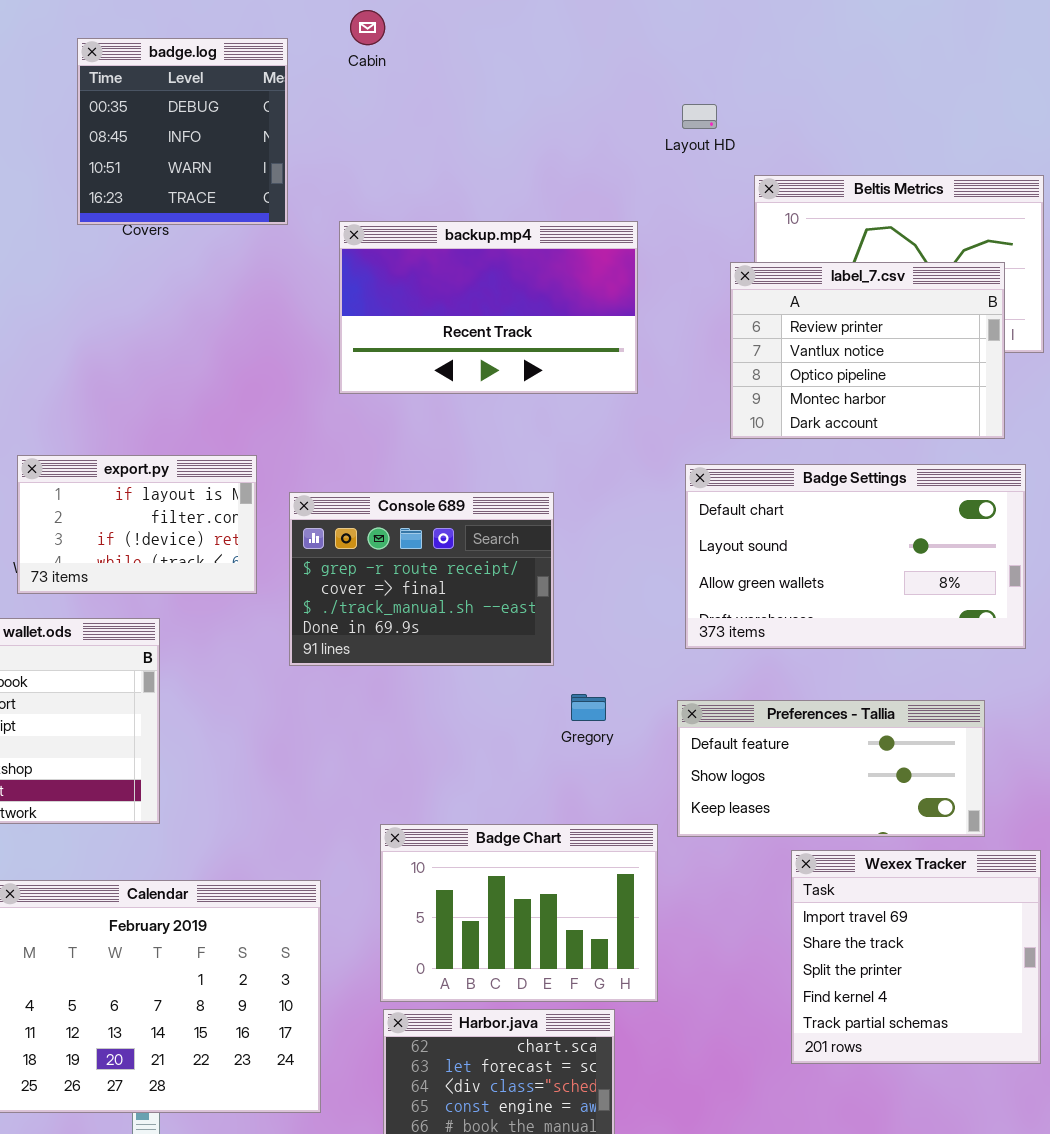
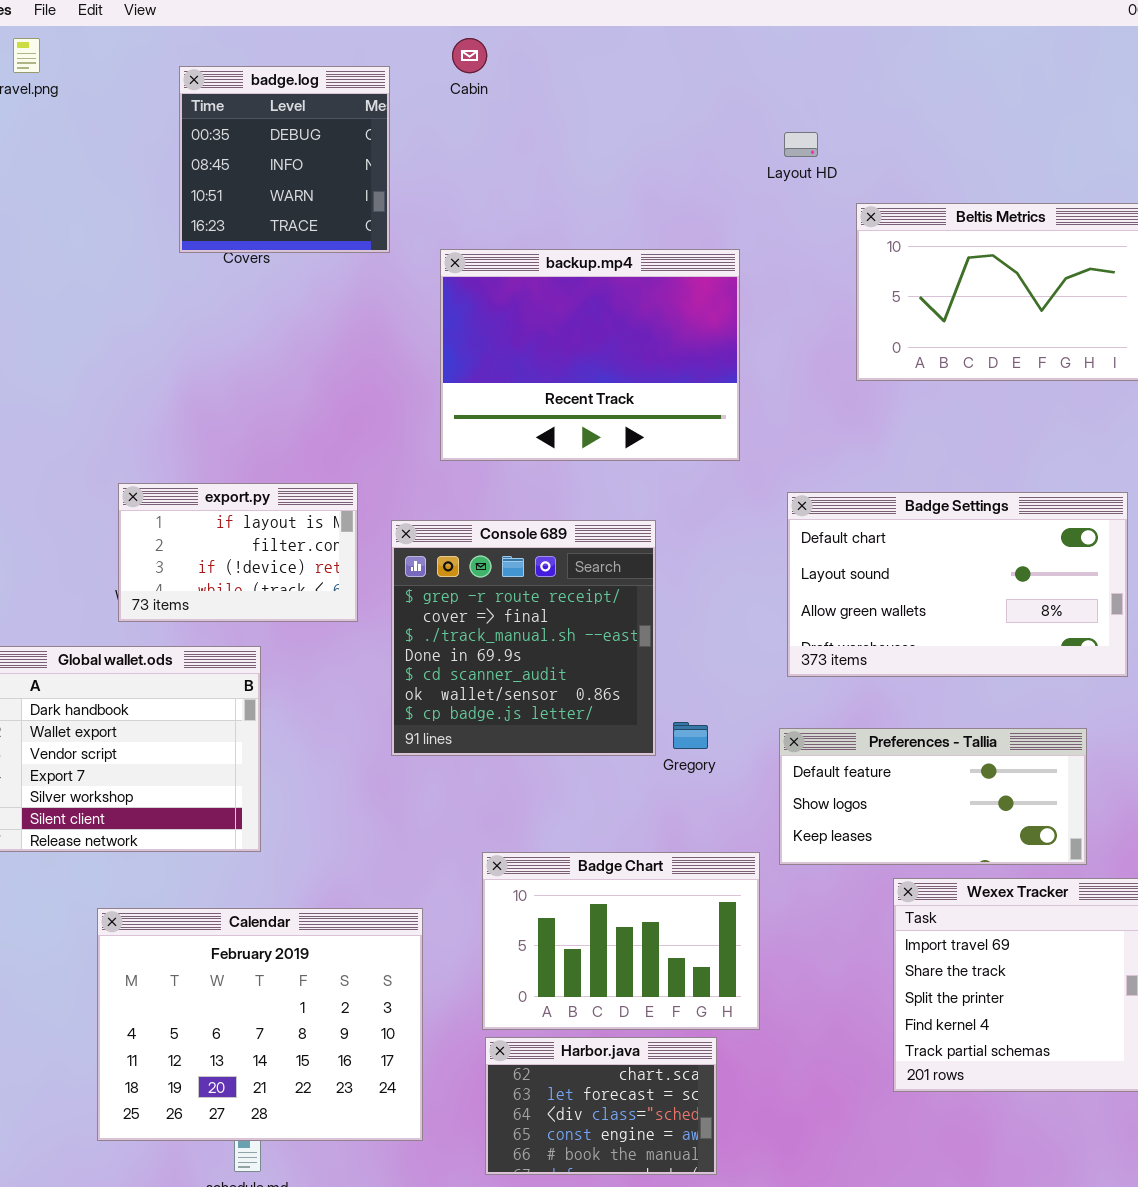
backup.mp4: [339,221,638,394] -> [440,249,740,461], resized
label_7.csv: [730,262,1005,439] -> none, closed
Console 689: [289,492,554,666] -> [391,520,656,756], resized

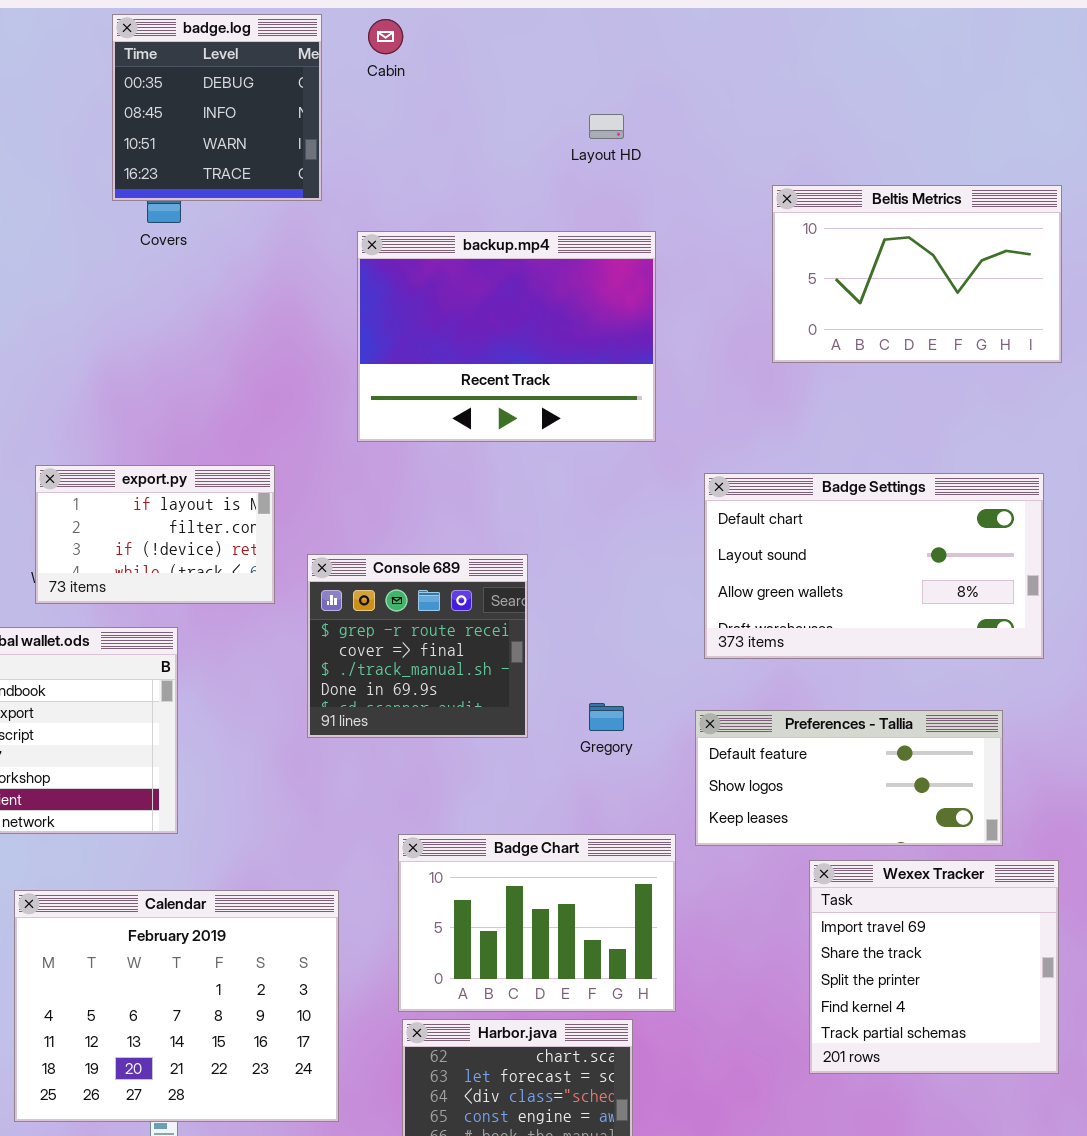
badge.log: [179,66,390,253] -> [112,14,322,201], moved
Layout HD: [784,132,818,157] -> [589,114,624,139], moved
Console 689: [391,520,656,756] -> [307,554,528,738], resized

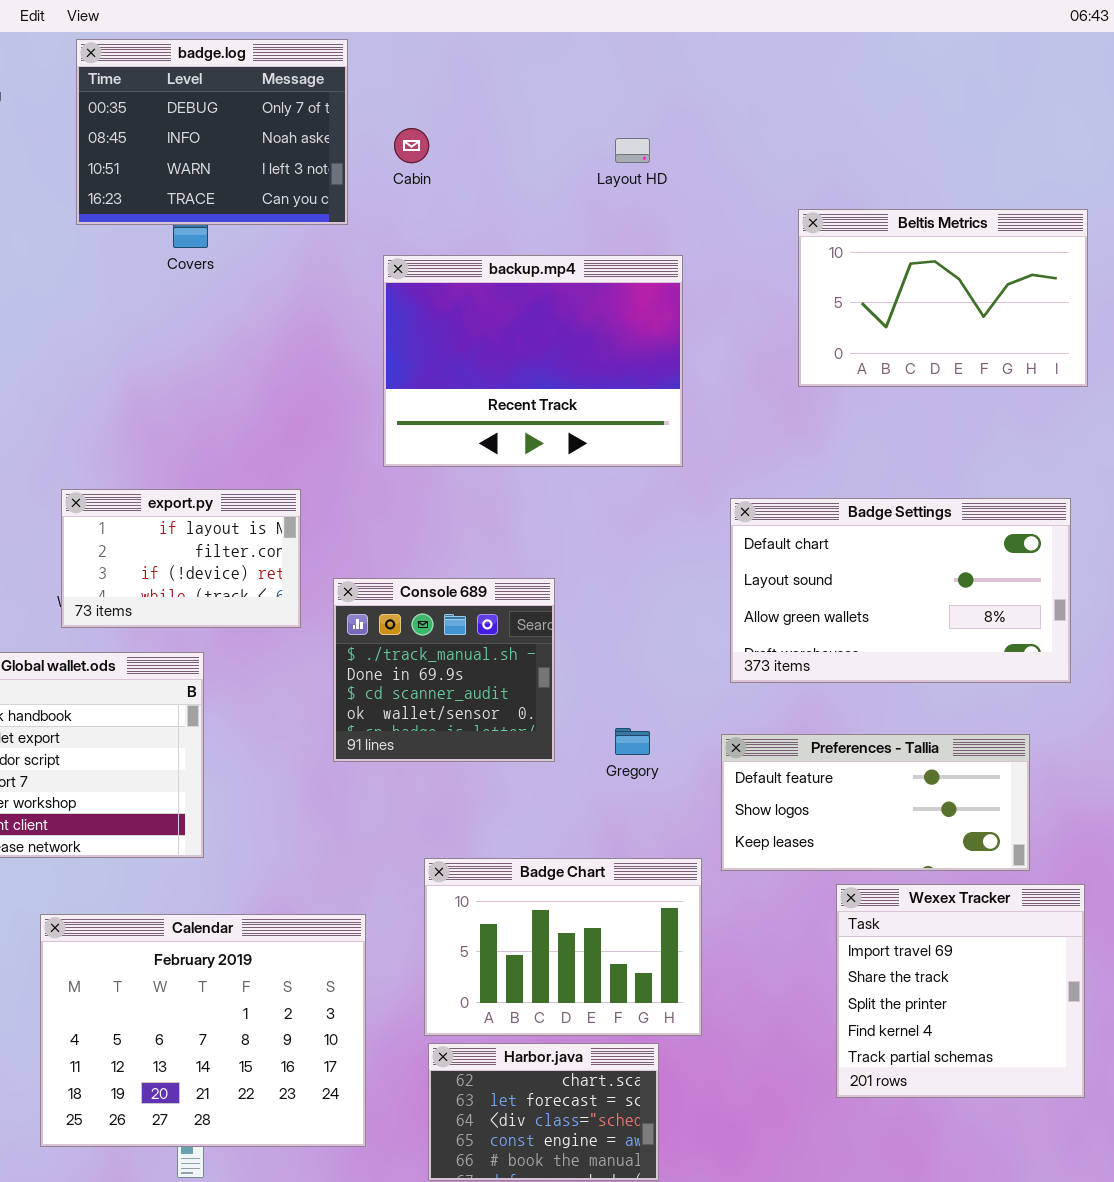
badge.log: [112,14,322,201] -> [76,39,348,225], resized
Cabin: [368,19,403,54] -> [394,128,429,163], moved
Console 689: [307,554,528,738] -> [333,578,555,762], scrolled down 2 rows

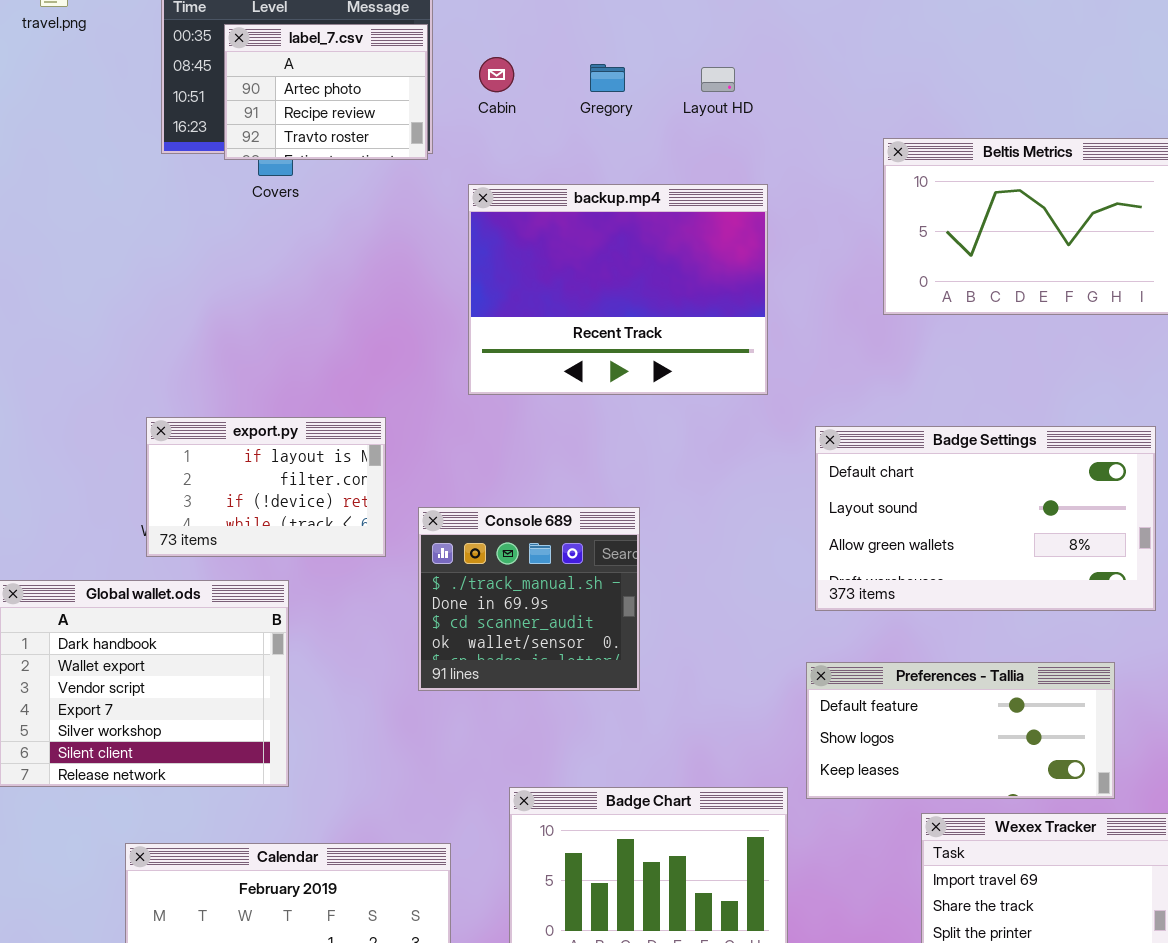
label_7.csv: none -> [224,24,428,160], opened
Gregory: [615,728,650,755] -> [590,64,625,92], moved

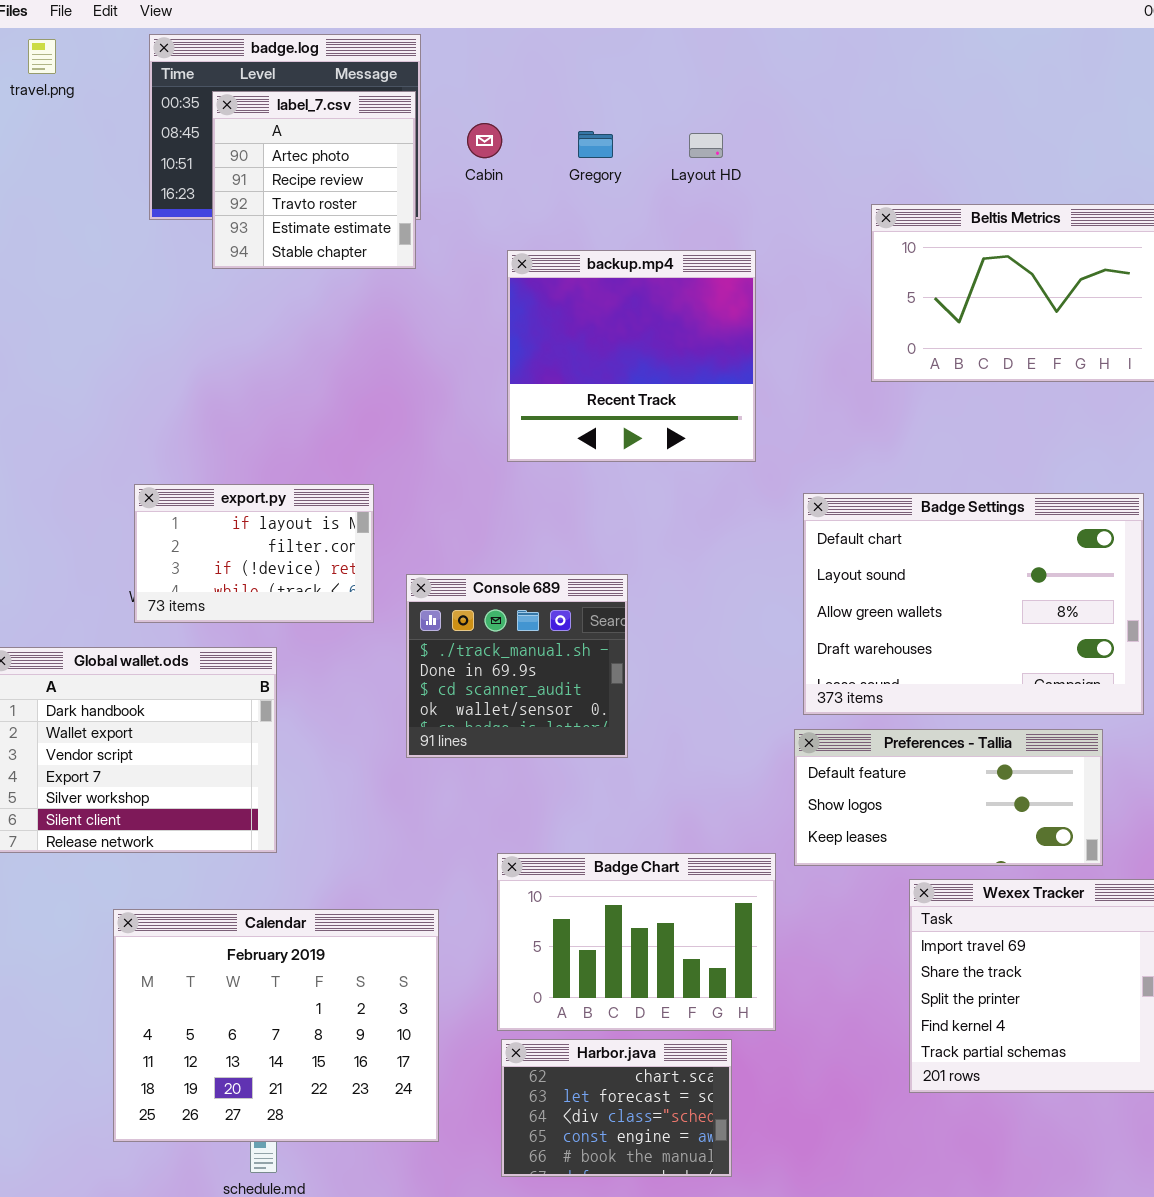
label_7.csv: [224,24,428,160] -> [212,91,416,269], resized
backup.mp4: [468,184,768,395] -> [507,250,756,462], resized
Badge Settings: [815,426,1156,611] -> [803,493,1144,715], resized

